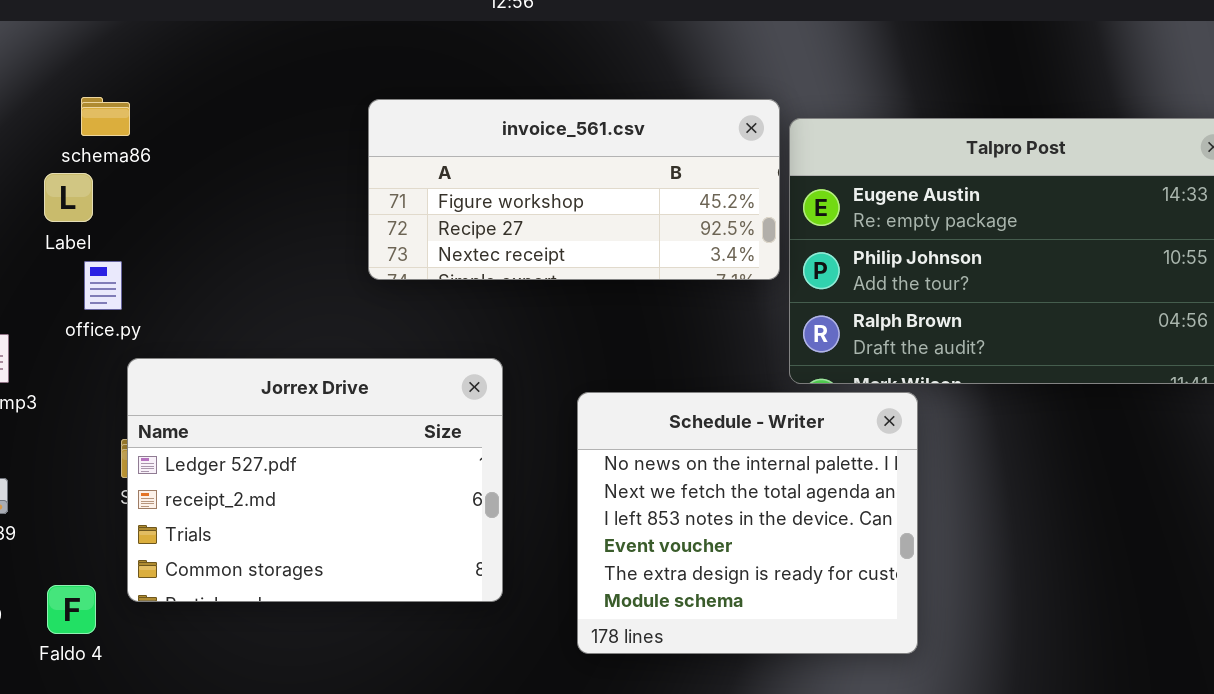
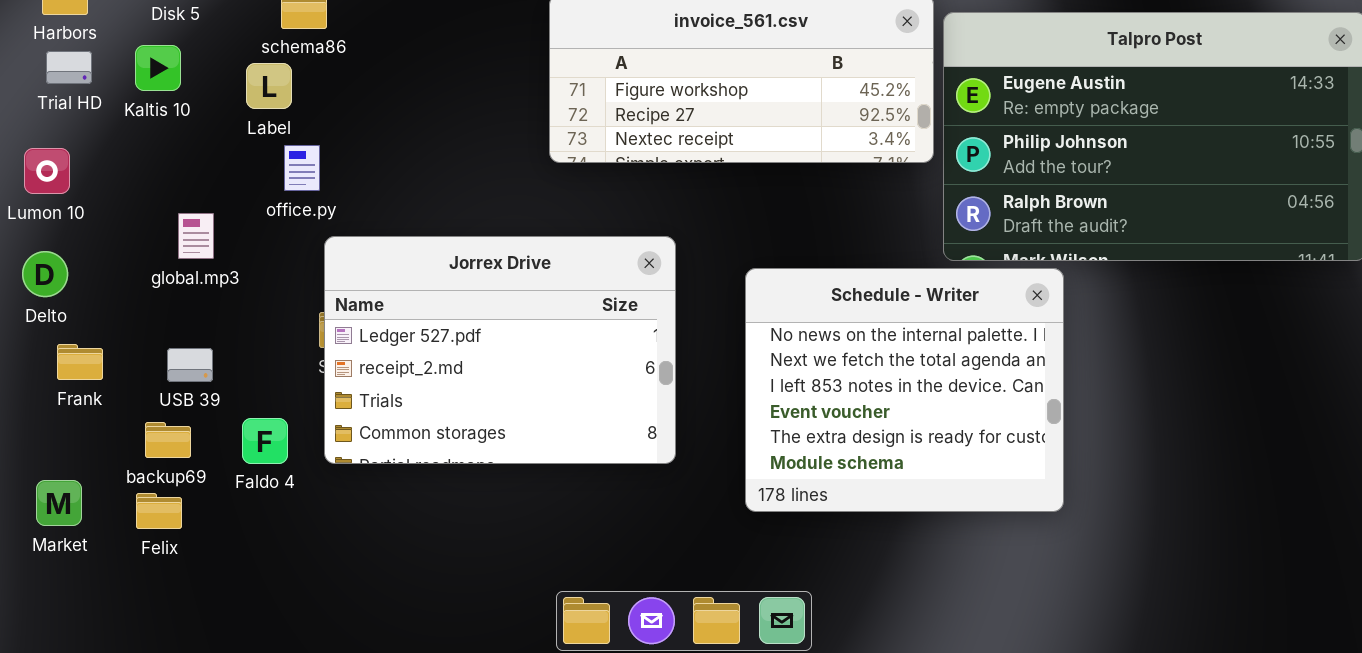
Faldo 4: [47,585,96,634] -> [242,418,288,464], moved

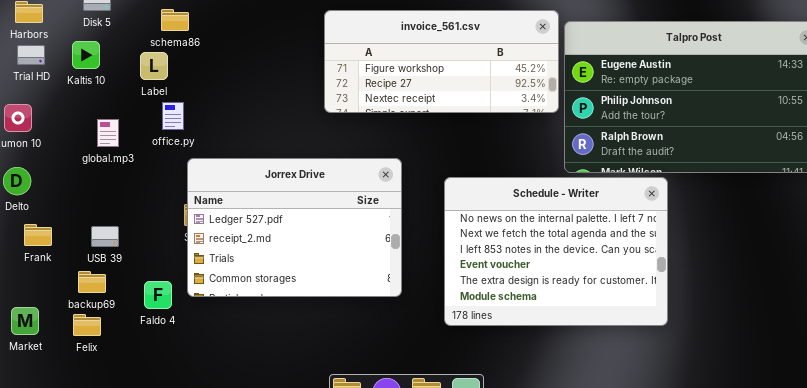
global.mp3: [178,213,214,259] -> [97,119,119,147], moved
Schedule - Writer: [745,268,1064,512] -> [444,177,668,326], resized
Faldo 4: [242,418,288,464] -> [144,281,172,309], moved

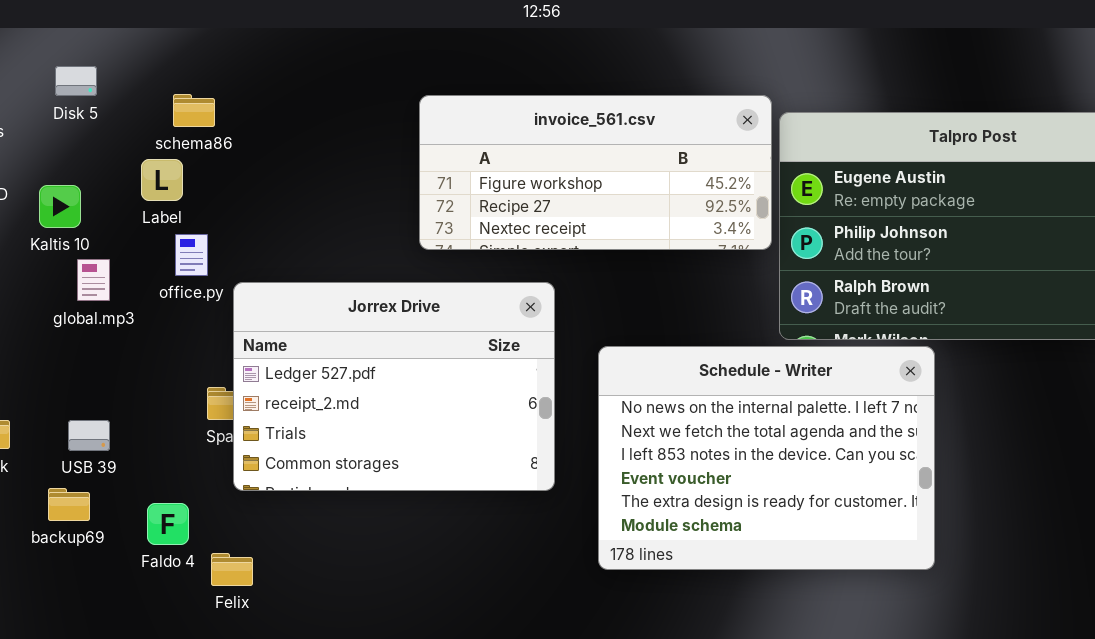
Kaltis 10: [72,41,100,69] -> [39,185,81,228], moved
Jorrex Drive: [187,158,402,297] -> [233,282,555,491], moved
Felix: [73,314,101,336] -> [211,553,253,586], moved

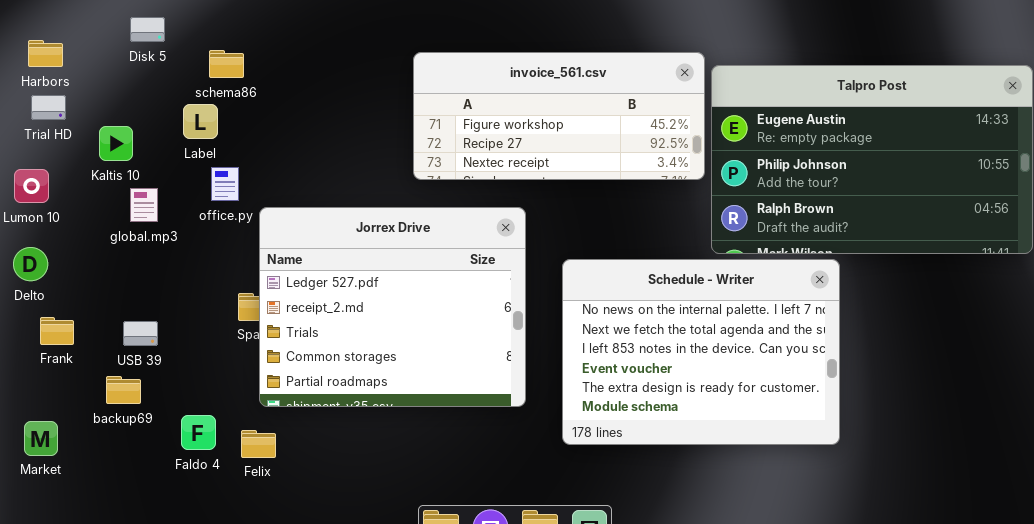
Disk 5: [55,66,97,96] -> [130,17,165,42], moved
Jorrex Drive: [233,282,555,491] -> [259,207,526,407], resized
Faldo 4: [147,503,189,545] -> [181,415,216,450], moved

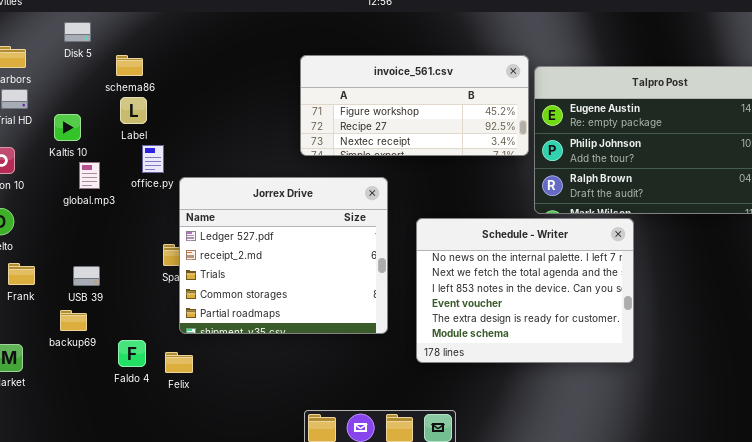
Disk 5: [130,17,165,42] -> [64,22,91,42], moved
schema86: [209,50,244,78] -> [116,55,143,76], moved

